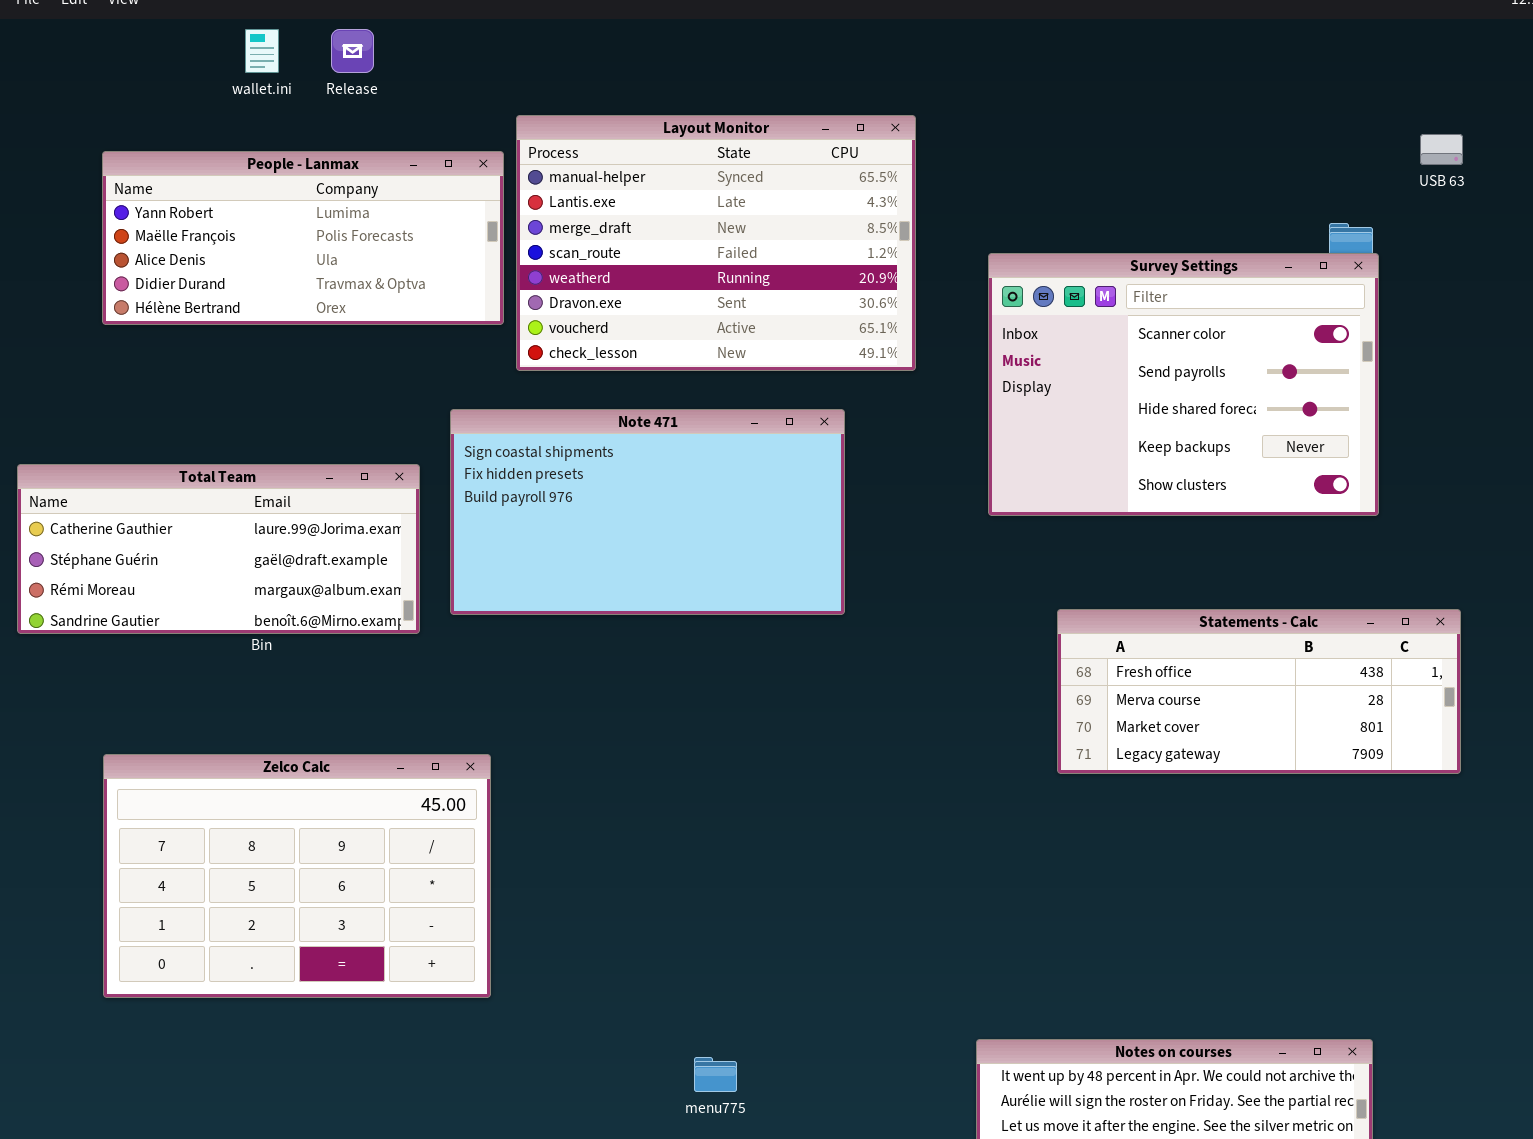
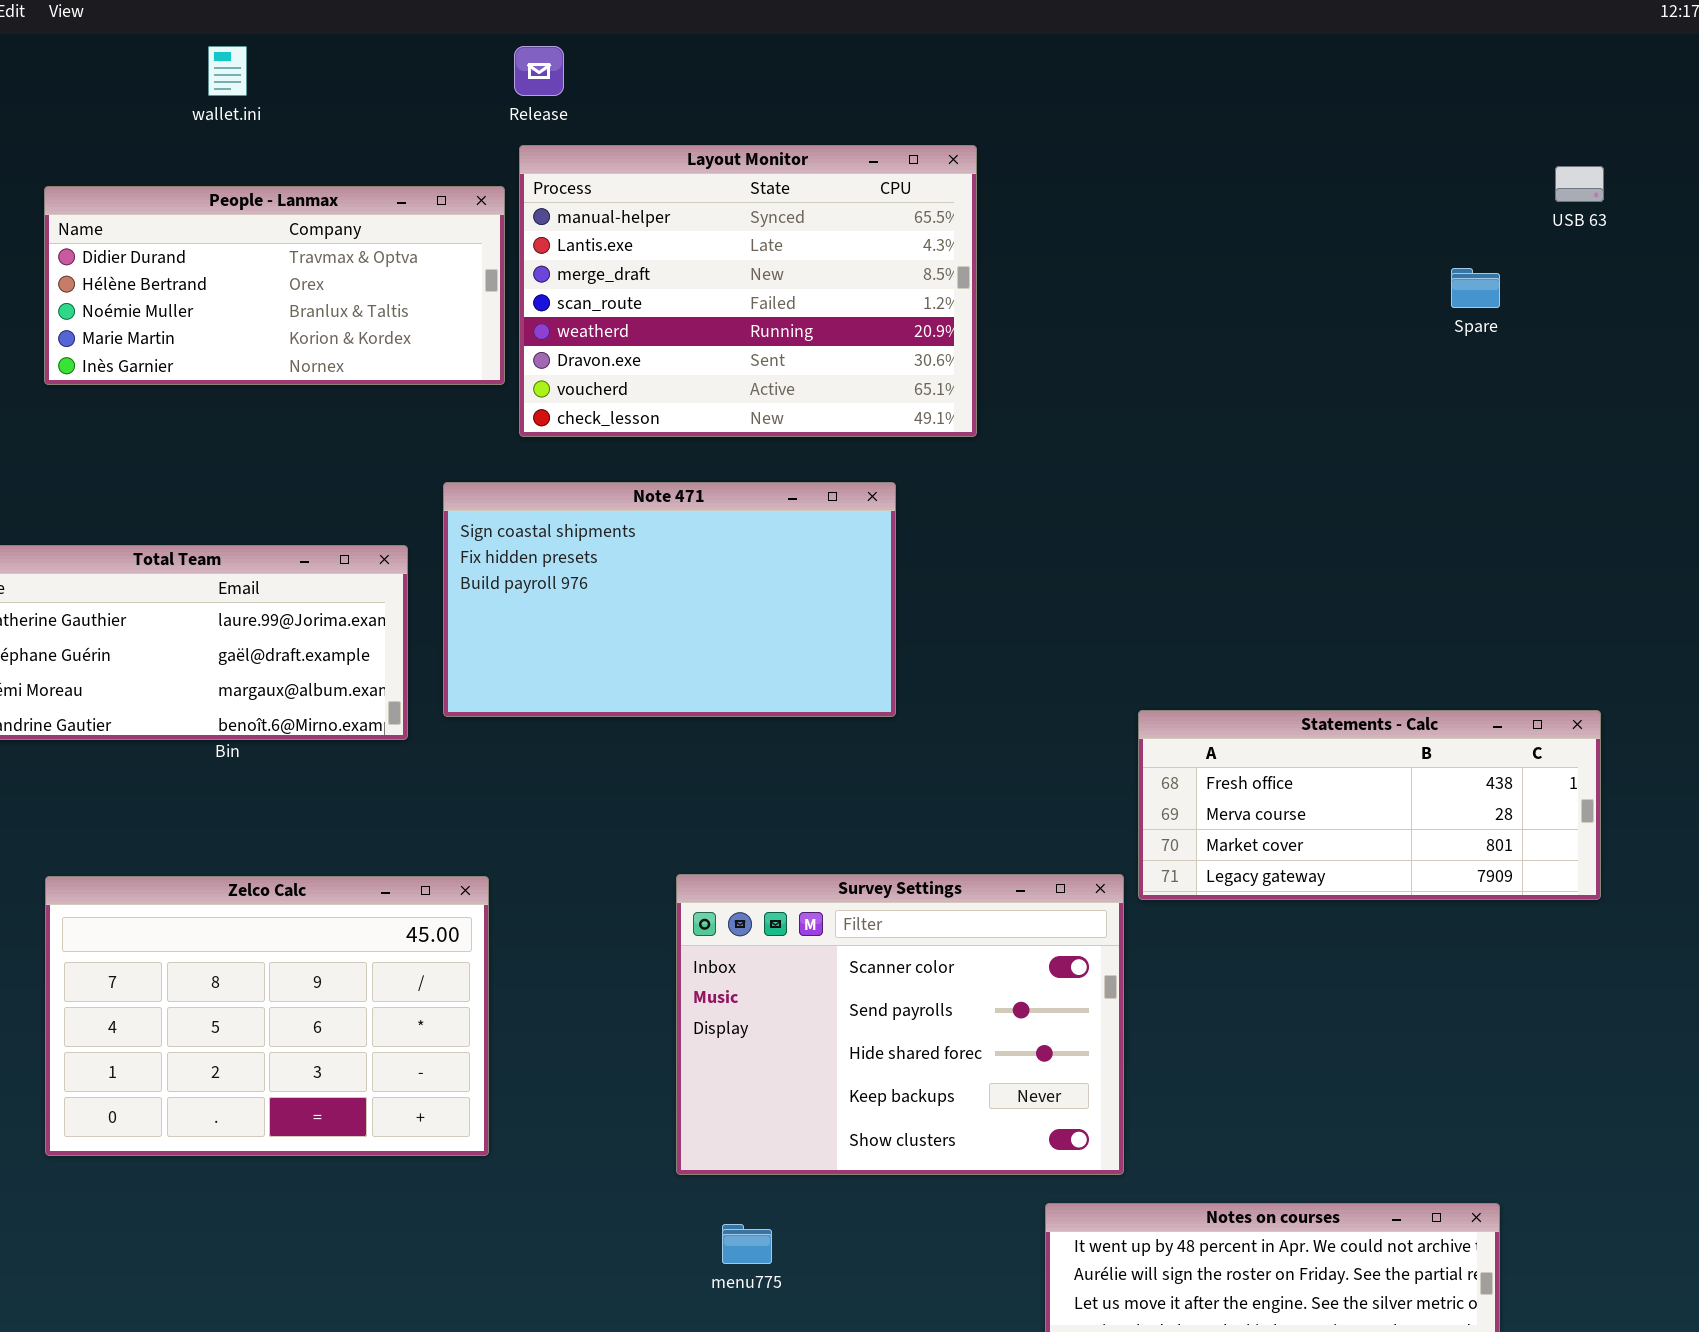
Release: [331,29,374,73] -> [514,46,564,96], moved
People - Lanmax: [102,151,504,325] -> [44,186,505,385], scrolled down 3 rows
Survey Settings: [988,253,1379,516] -> [676,874,1124,1175], moved

